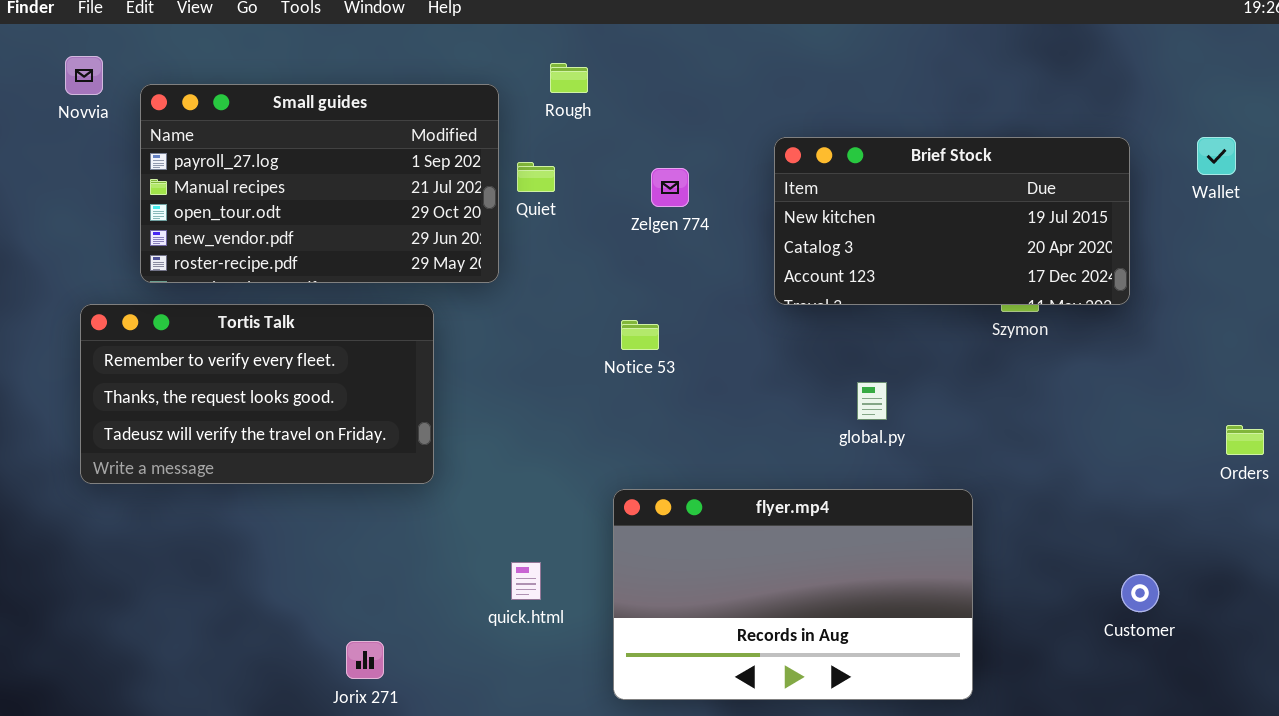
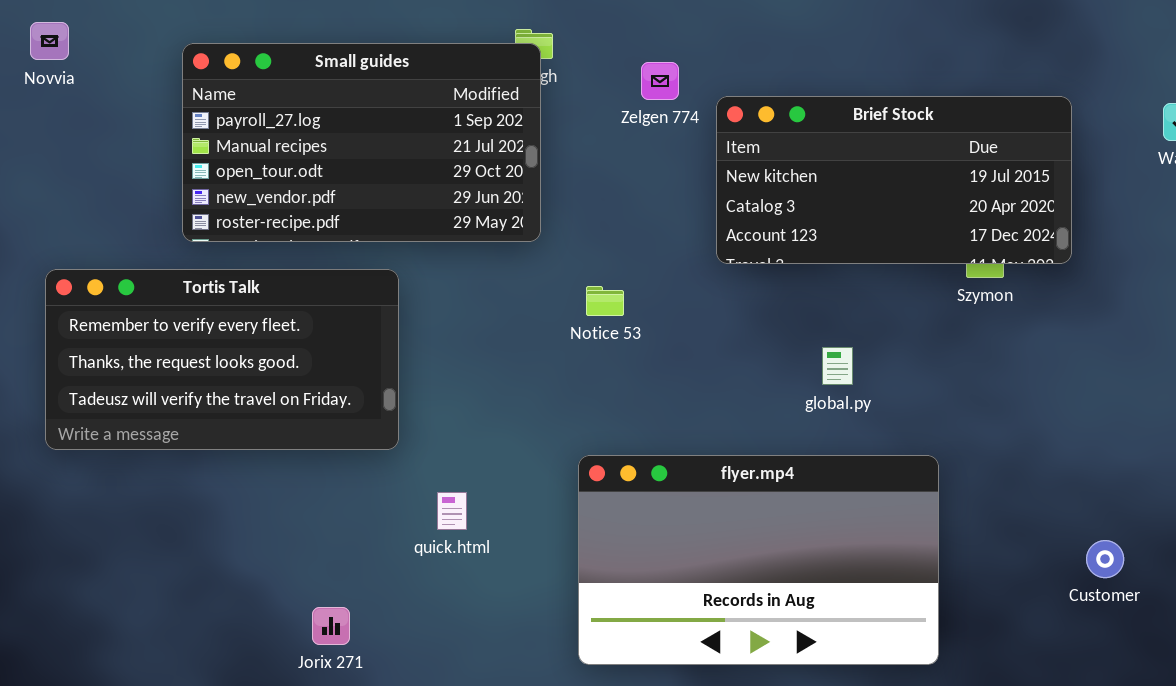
Small guides: [140,84,499,283] -> [182,43,541,242], moved
Brief Stock: [774,137,1130,305] -> [716,96,1072,264], moved
Zelgen 774: [651,168,689,207] -> [641,62,679,100], moved
quick.html: [511,562,541,600] -> [437,492,467,530], moved

